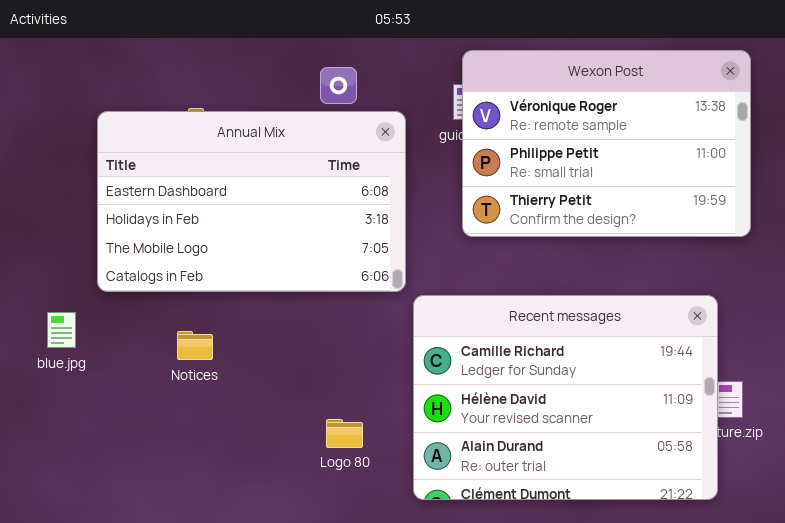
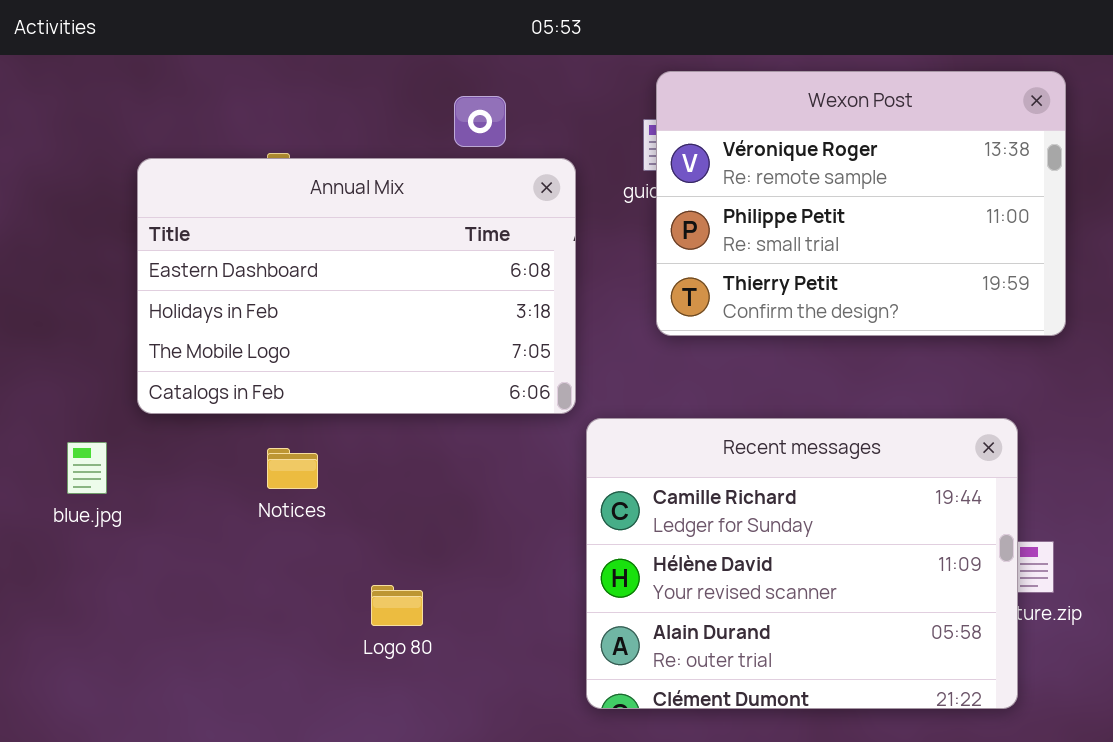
Notices: [177,331,213,360] -> [267,448,318,489], moved
Logo 80: [326,419,363,448] -> [371,585,423,626], moved

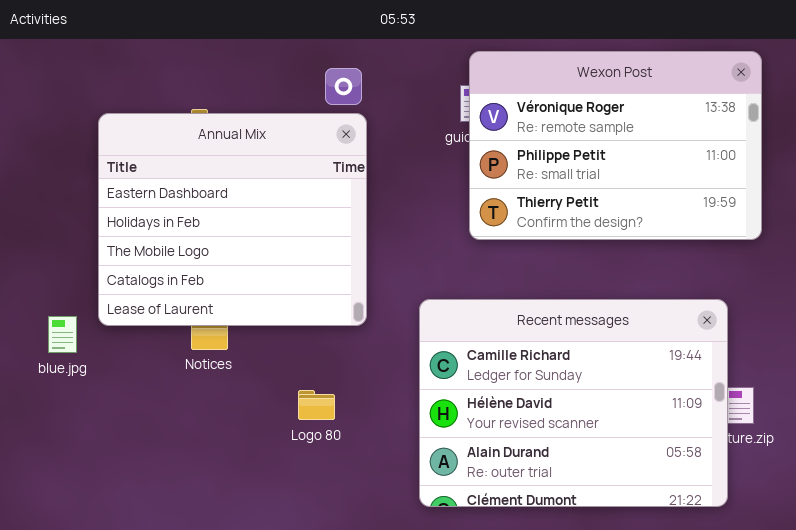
Annual Mix: [137,158,576,414] -> [98,113,367,326], resized
Logo 80: [371,585,423,626] -> [298,390,335,420], moved

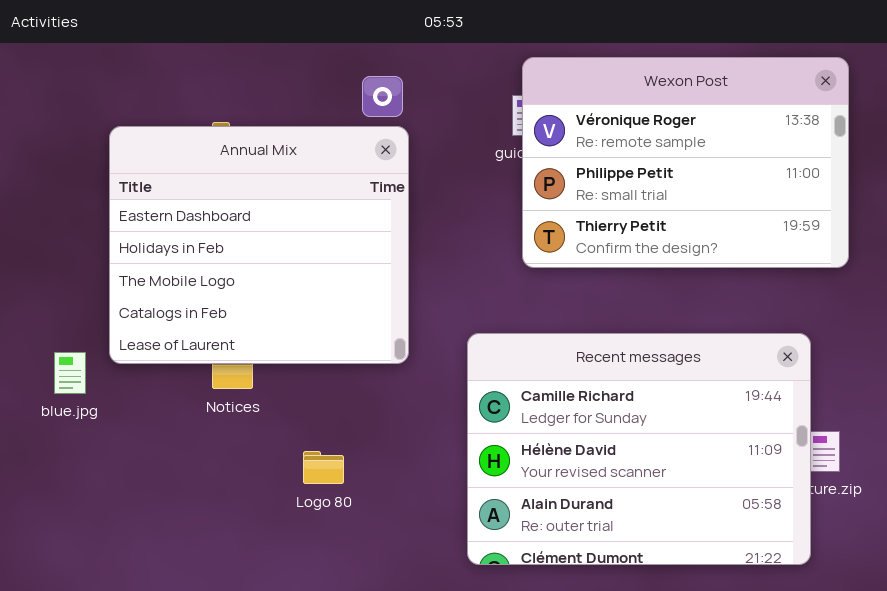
Logo 80: [298,390,335,420] -> [303,451,344,484], moved

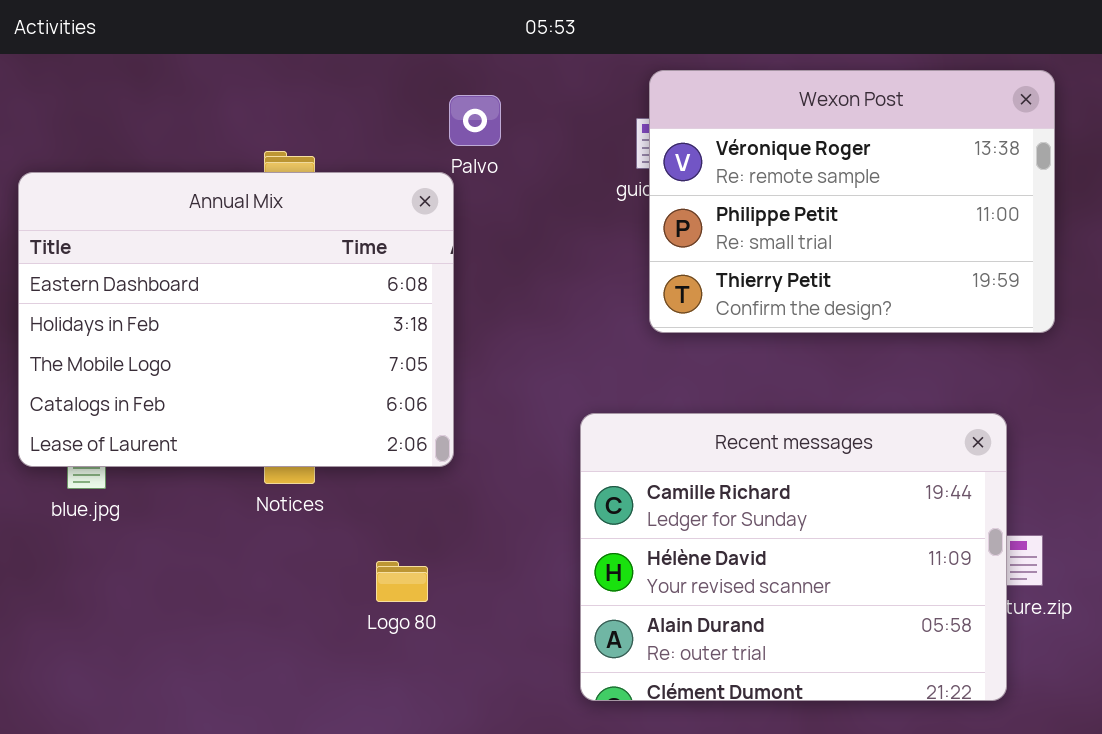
Annual Mix: [109,126,409,364] -> [18,172,454,467], moved, resized

